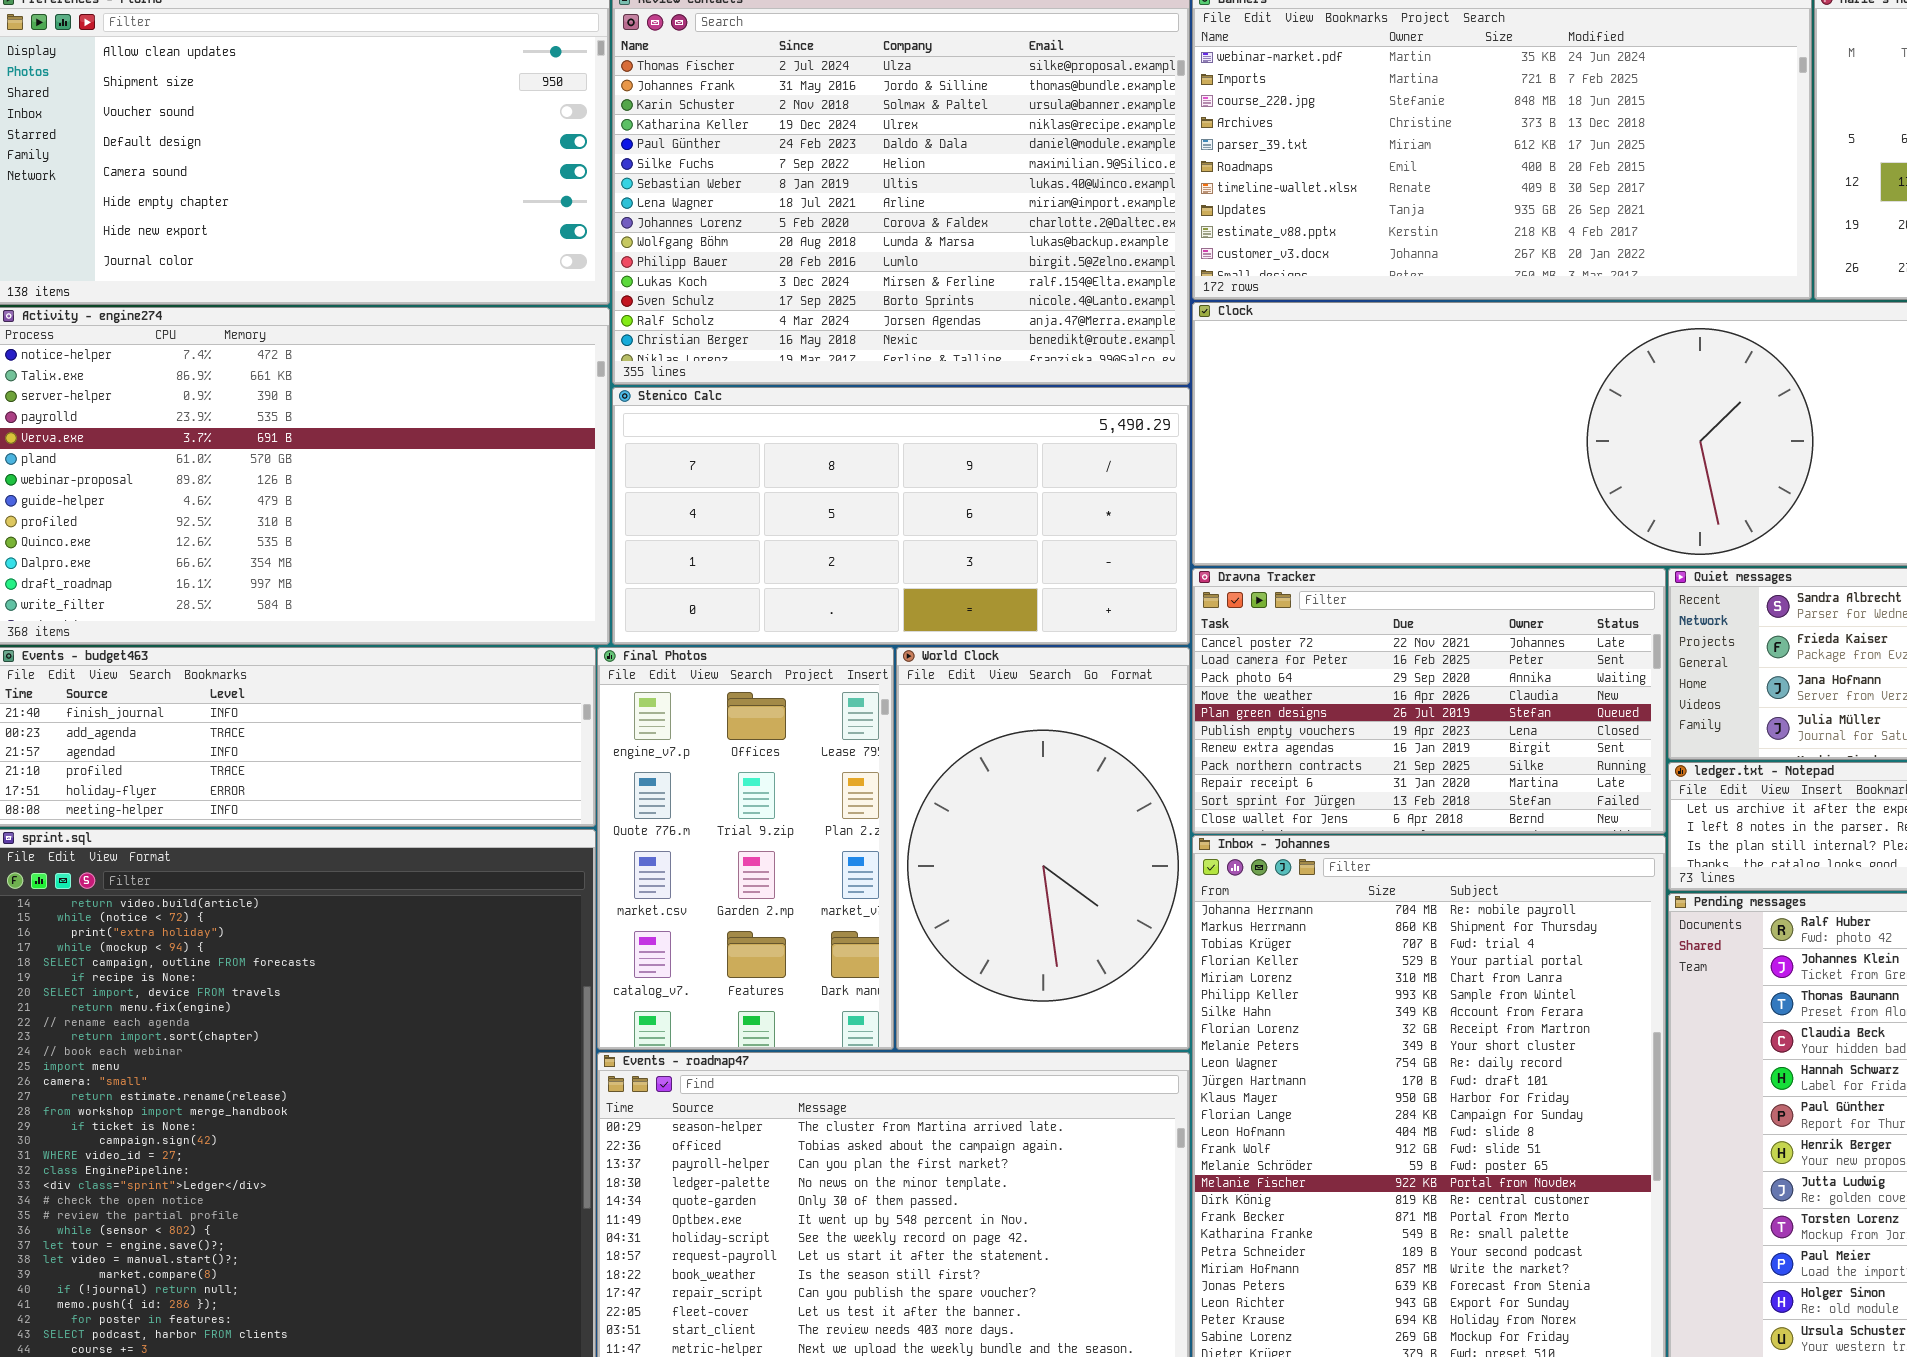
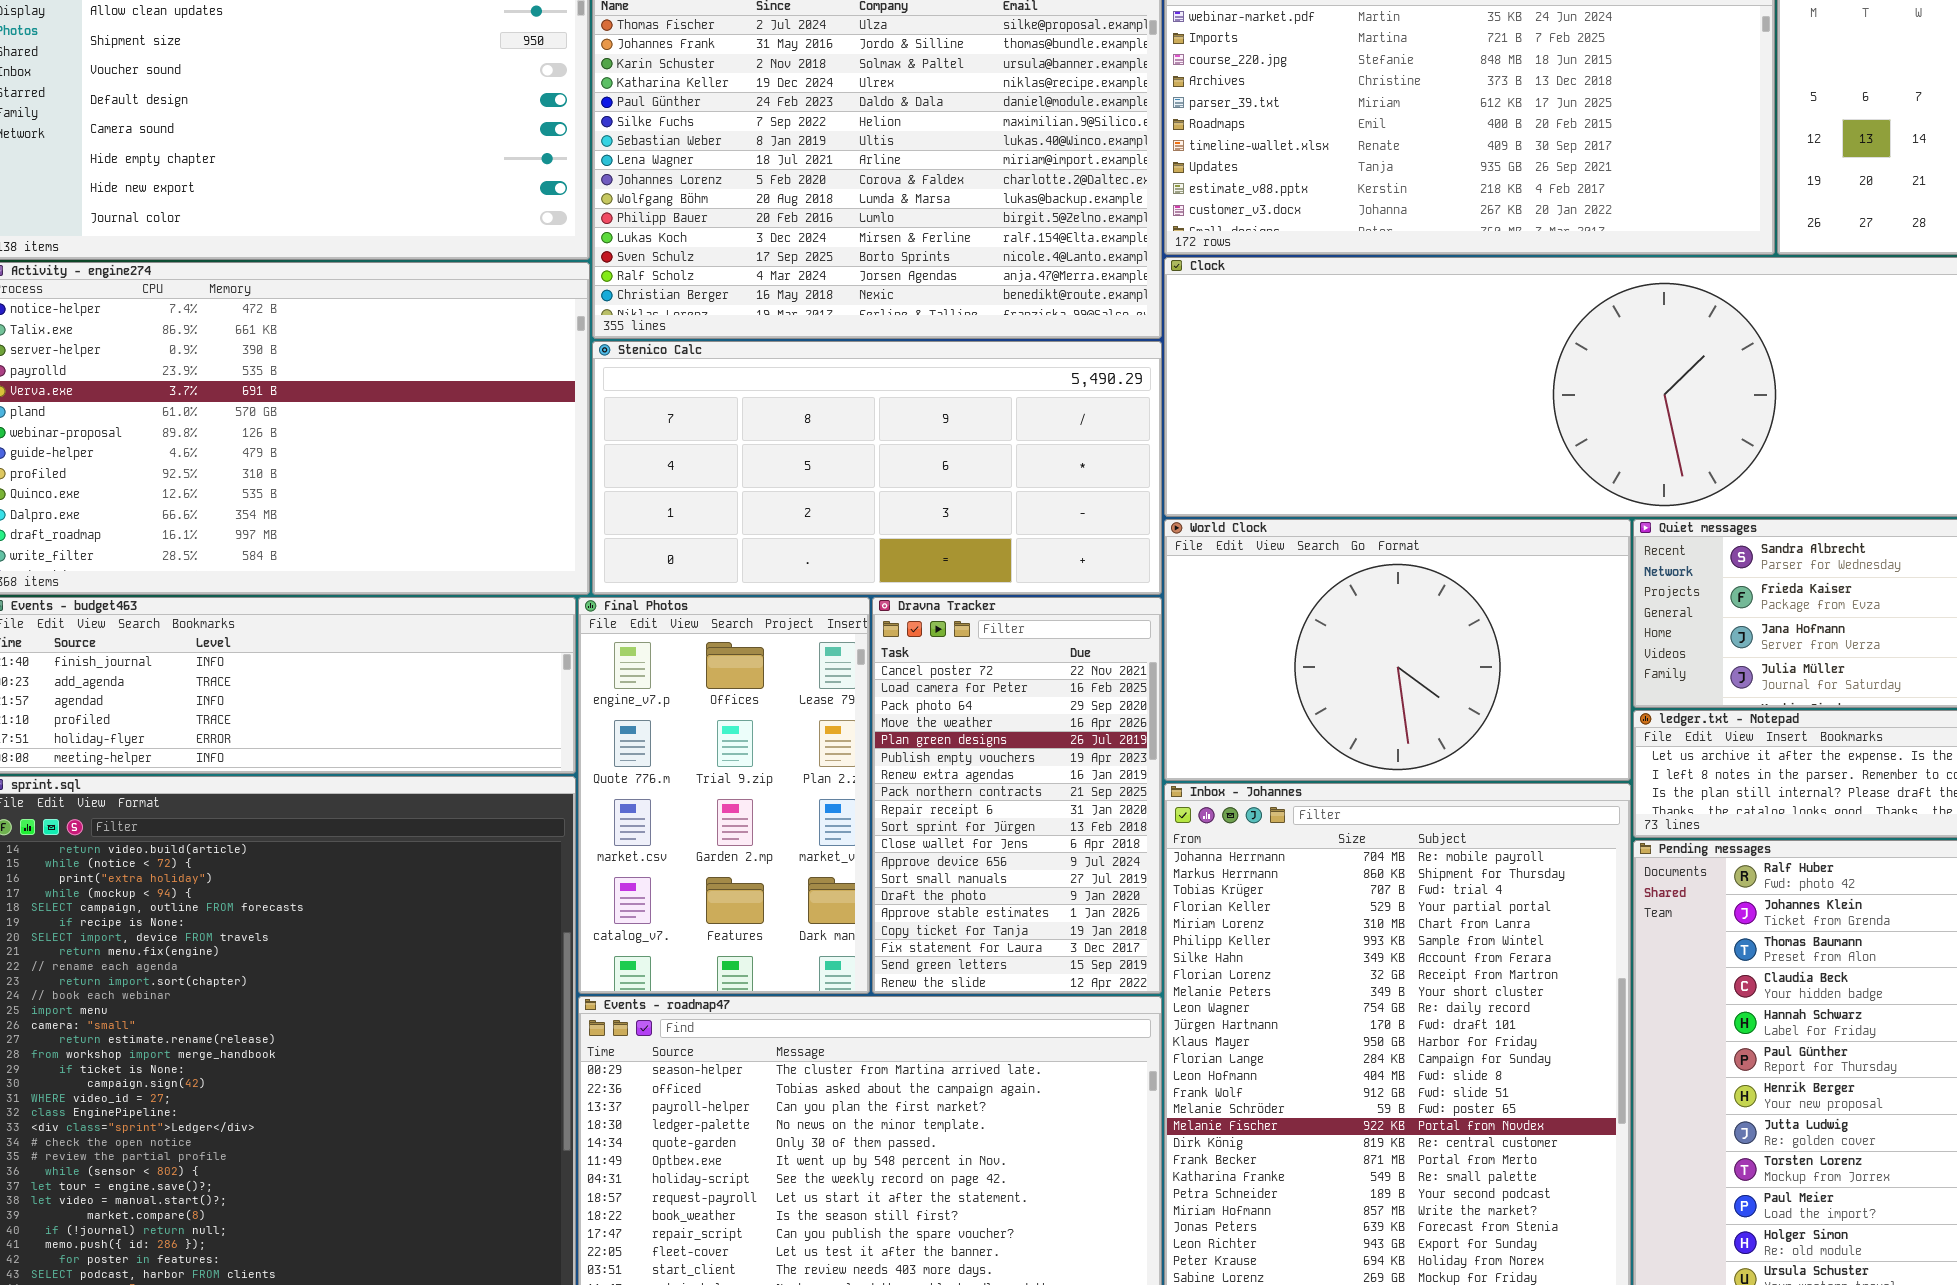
Dravna Tracker: [1192,568,1666,834] -> [872,597,1162,994], moved, resized
World Clock: [896,647,1190,1050] -> [1164,519,1631,781], moved, resized

